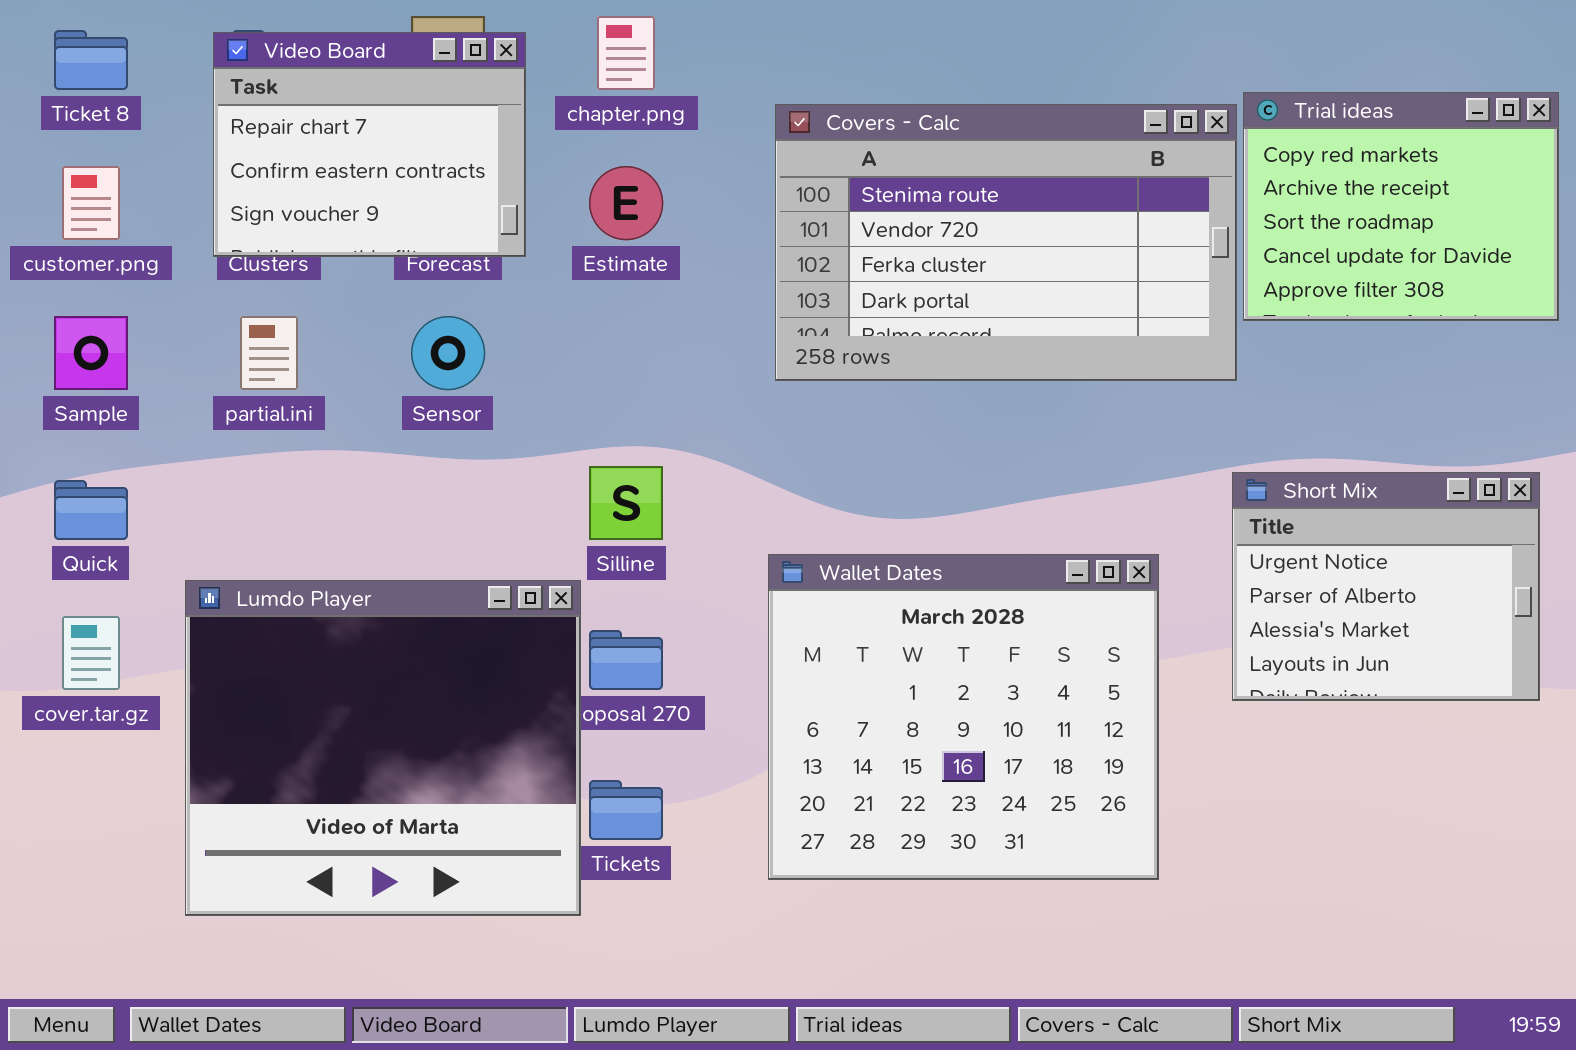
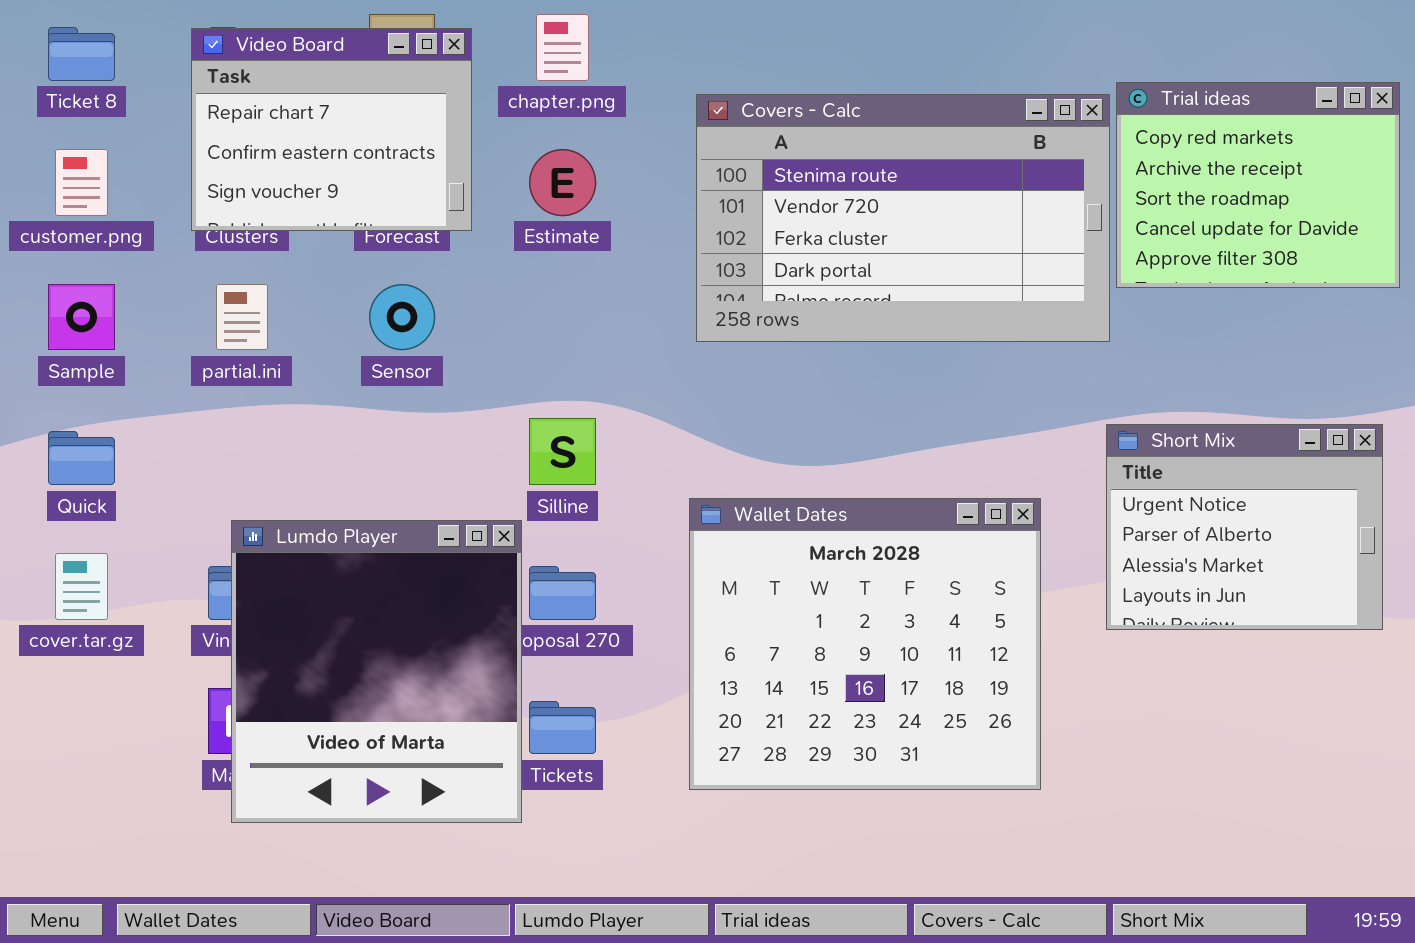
Lumdo Player: [185,580,581,916] -> [231,520,522,823], resized

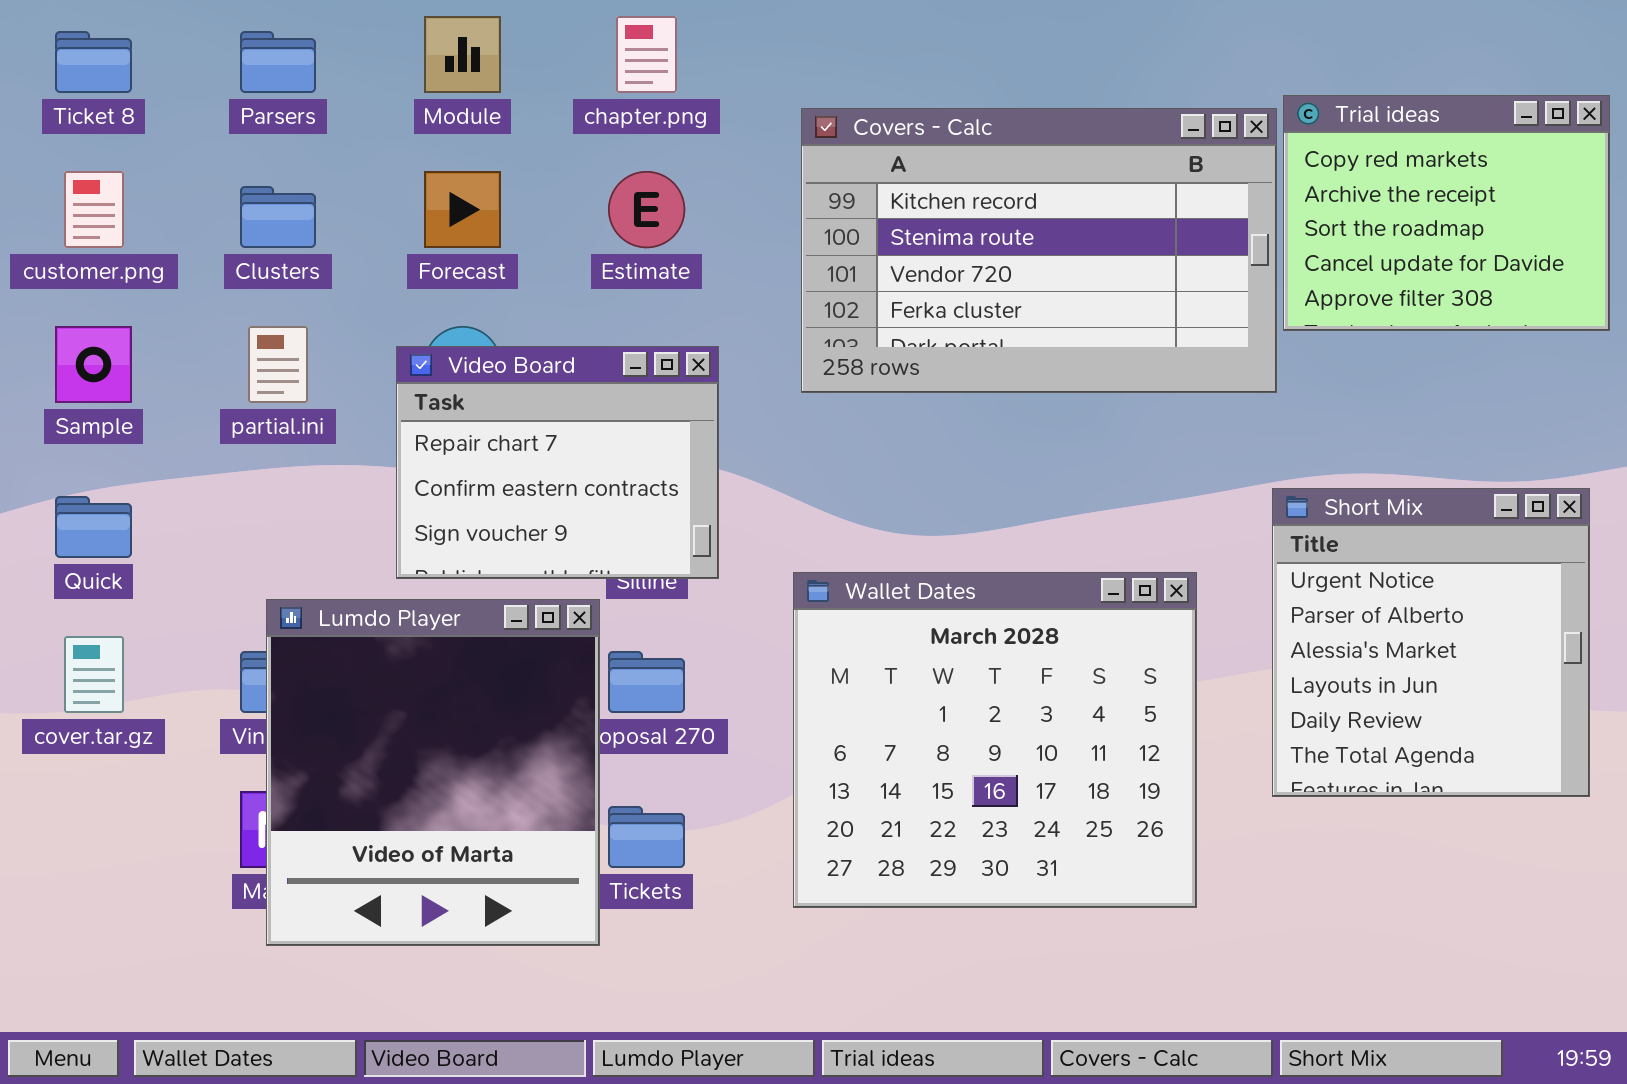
Video Board: [191,28,472,231] -> [396,346,719,579], moved
Covers - Calc: [696,94,1110,342] -> [801,108,1277,393], scrolled up 1 row
Short Mix: [1106,424,1383,630] -> [1272,488,1590,797], resized

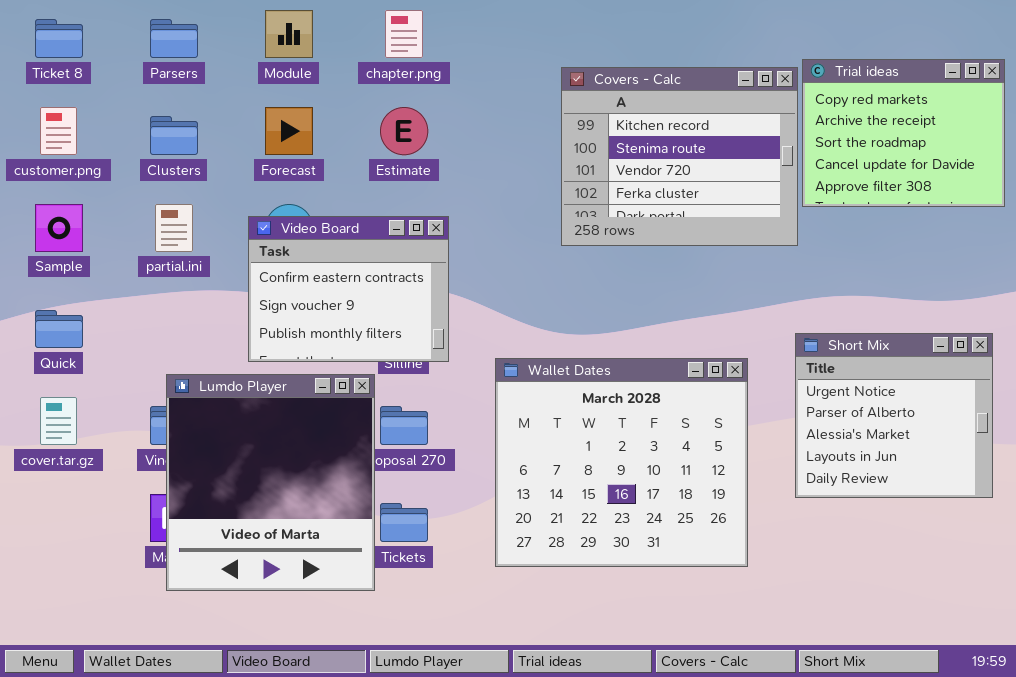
Covers - Calc: [801,108,1277,393] -> [561,67,798,246], resized
Video Board: [396,346,719,579] -> [248,216,449,362], scrolled down 1 row
Short Mix: [1272,488,1590,797] -> [795,333,993,498], resized

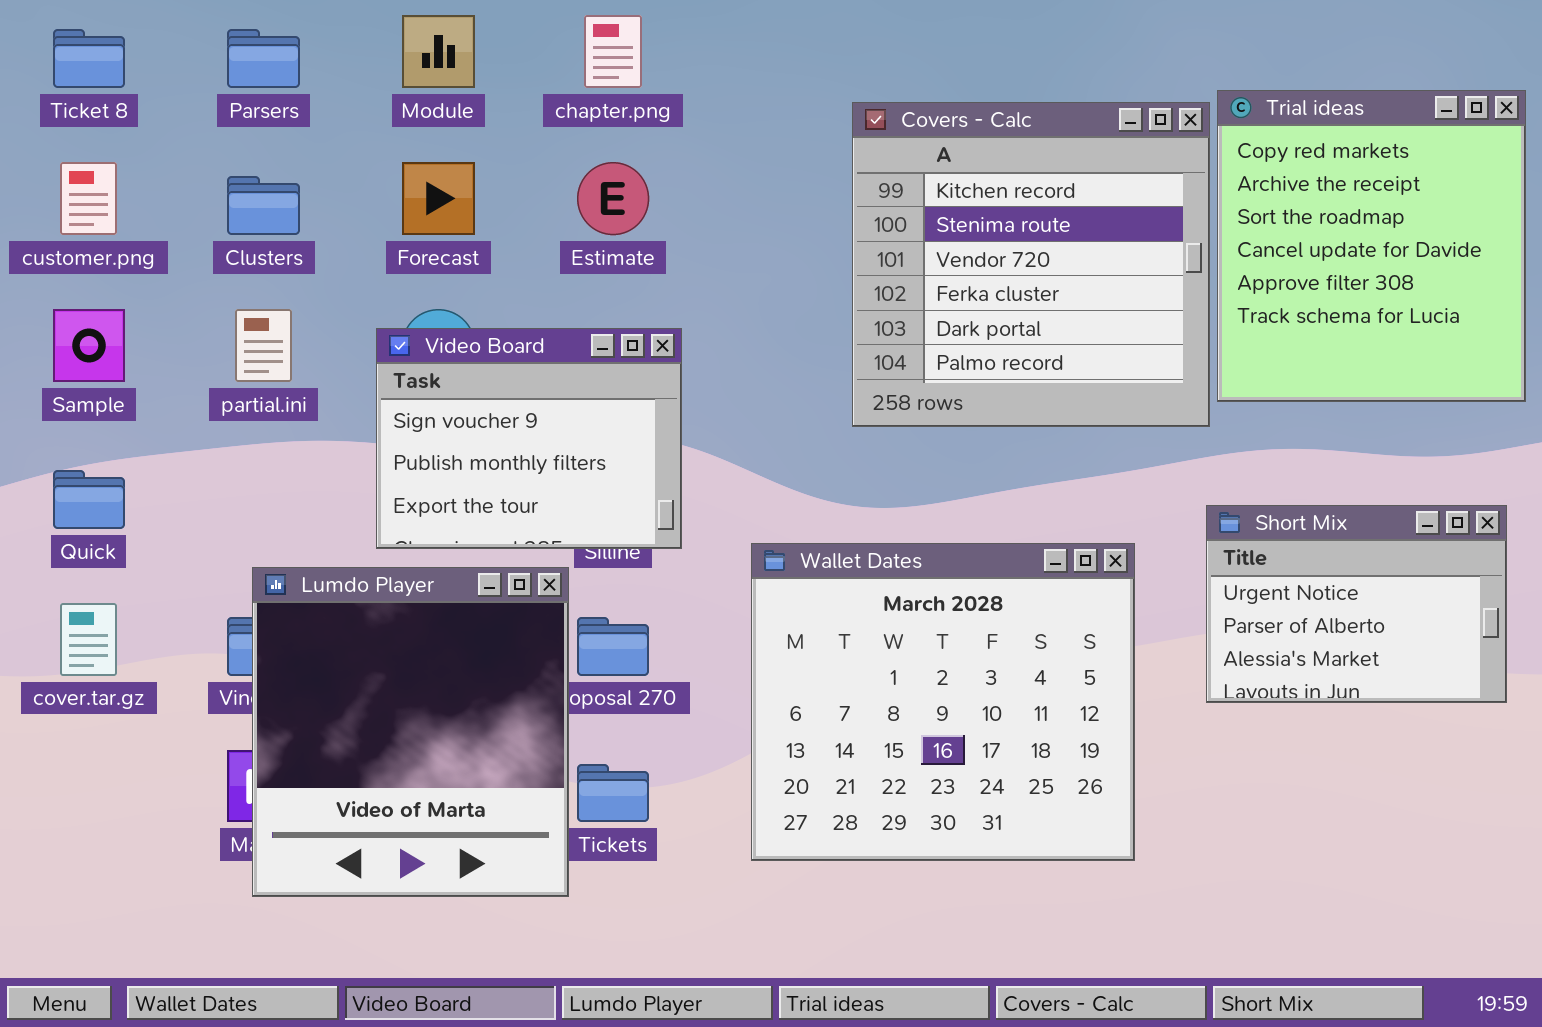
Trial ideas: [802,59,1005,207] -> [1217,90,1526,402], resized
Covers - Calc: [561,67,798,246] -> [852,102,1210,427], resized
Video Board: [248,216,449,362] -> [376,328,682,549], scrolled down 1 row
Short Mix: [795,333,993,498] -> [1206,505,1507,703], resized

